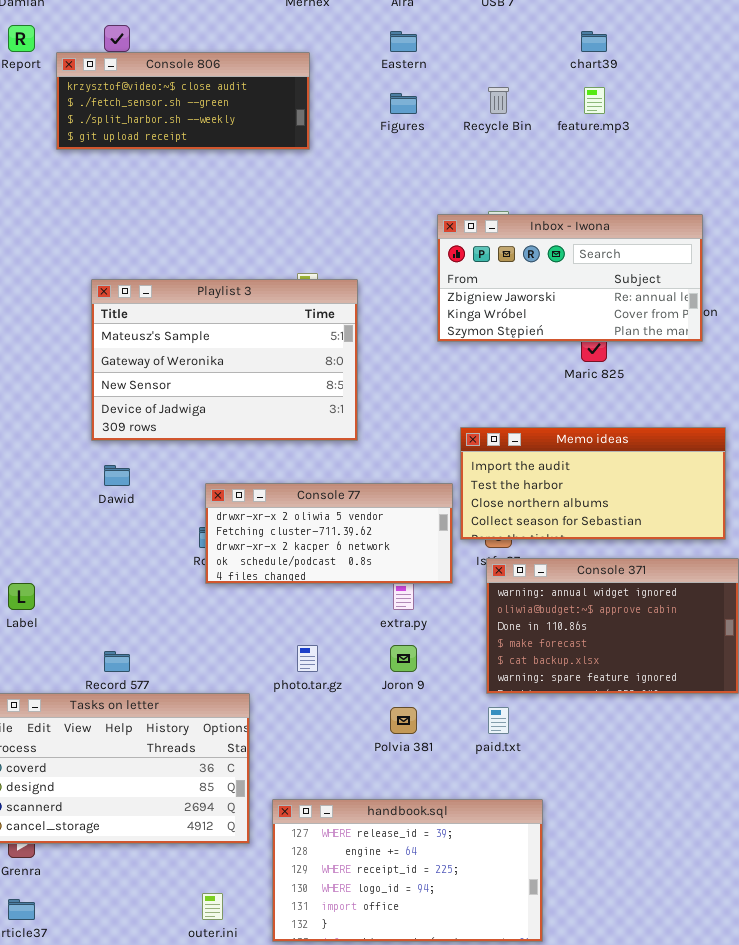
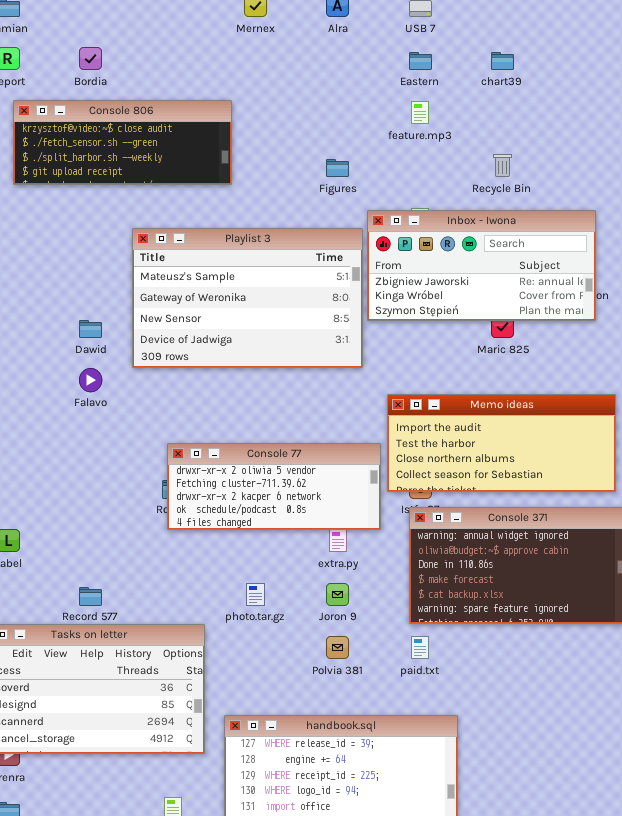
Eastern: [390,31,417,52] -> [409,52,432,70], moved
Console 806: [56,52,310,150] -> [13,100,232,185], moved
Recycle Bin: [488,87,509,114] -> [493,154,512,177], moved
feature.mp3: [584,87,605,114] -> [411,101,429,124], moved
Figures: [390,93,417,114] -> [326,159,349,177], moved
Playlist 3: [91,279,358,441] -> [132,228,363,368], moved
Dawid: [104,465,130,486] -> [79,320,102,338], moved

